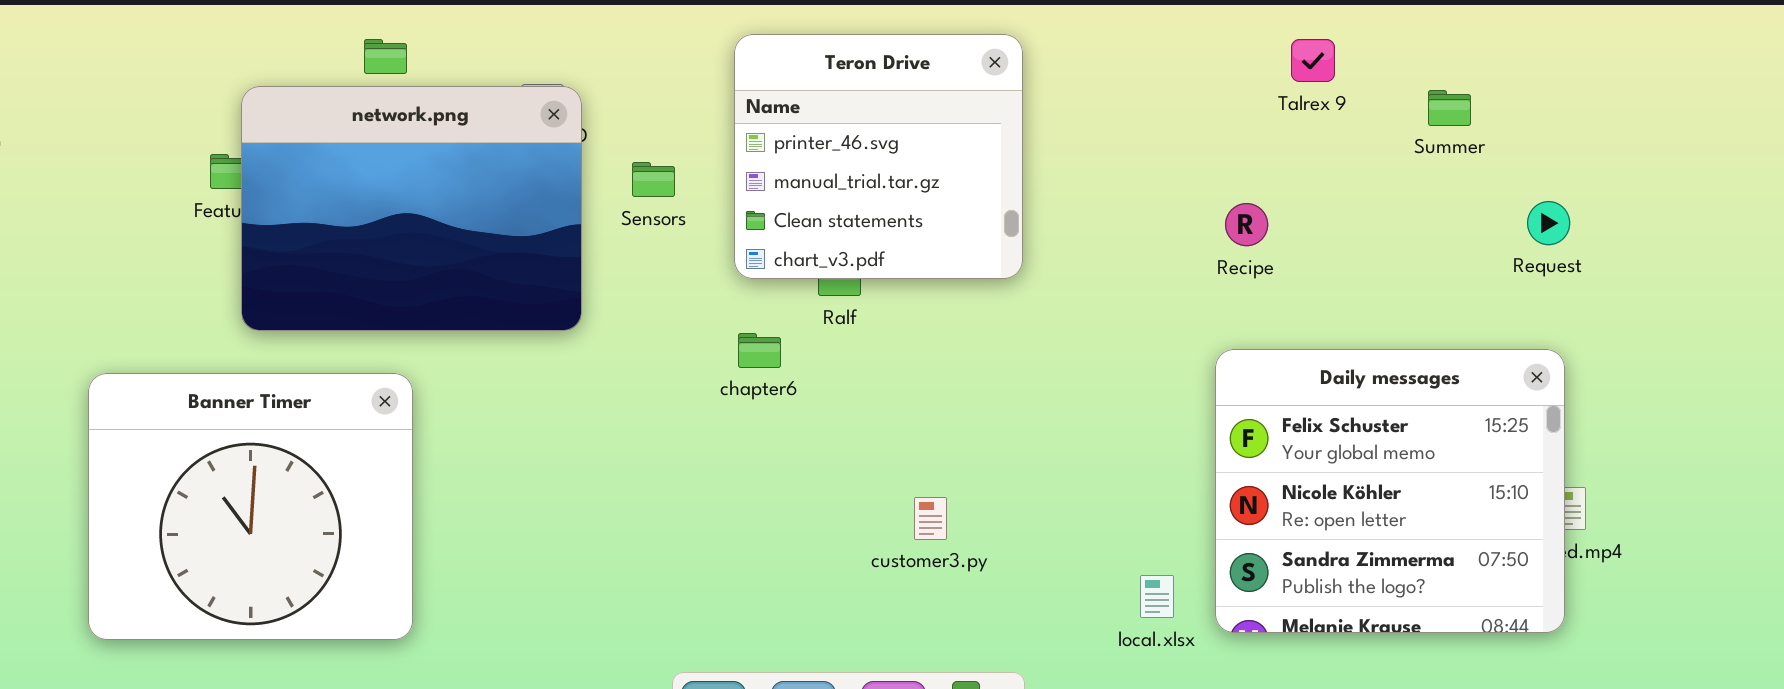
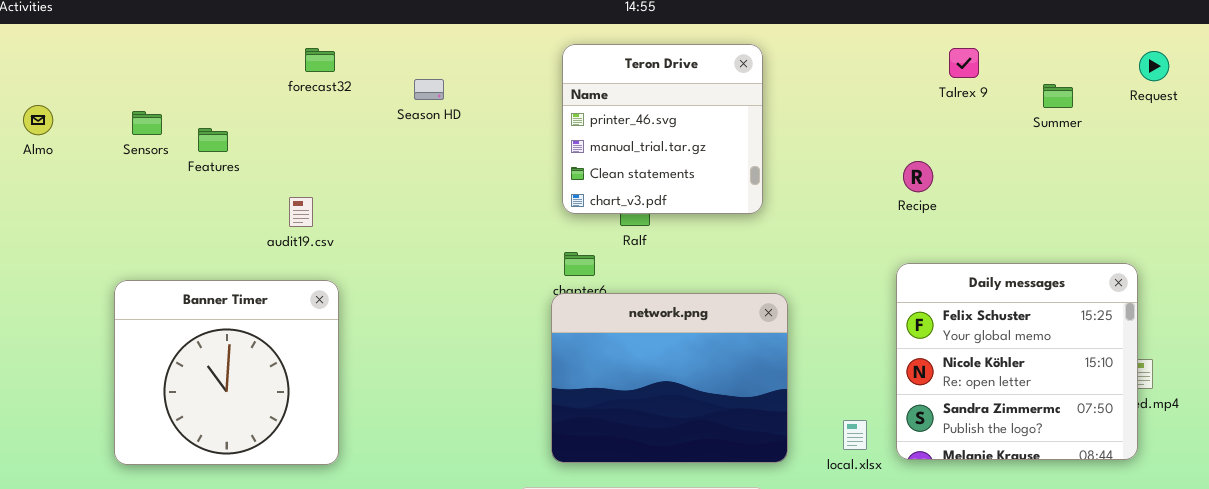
network.png: [241,86,582,331] -> [551,293,788,463], moved
Sensors: [632,162,675,197] -> [132,111,162,135], moved
Request: [1527,201,1570,245] -> [1139,51,1169,81], moved

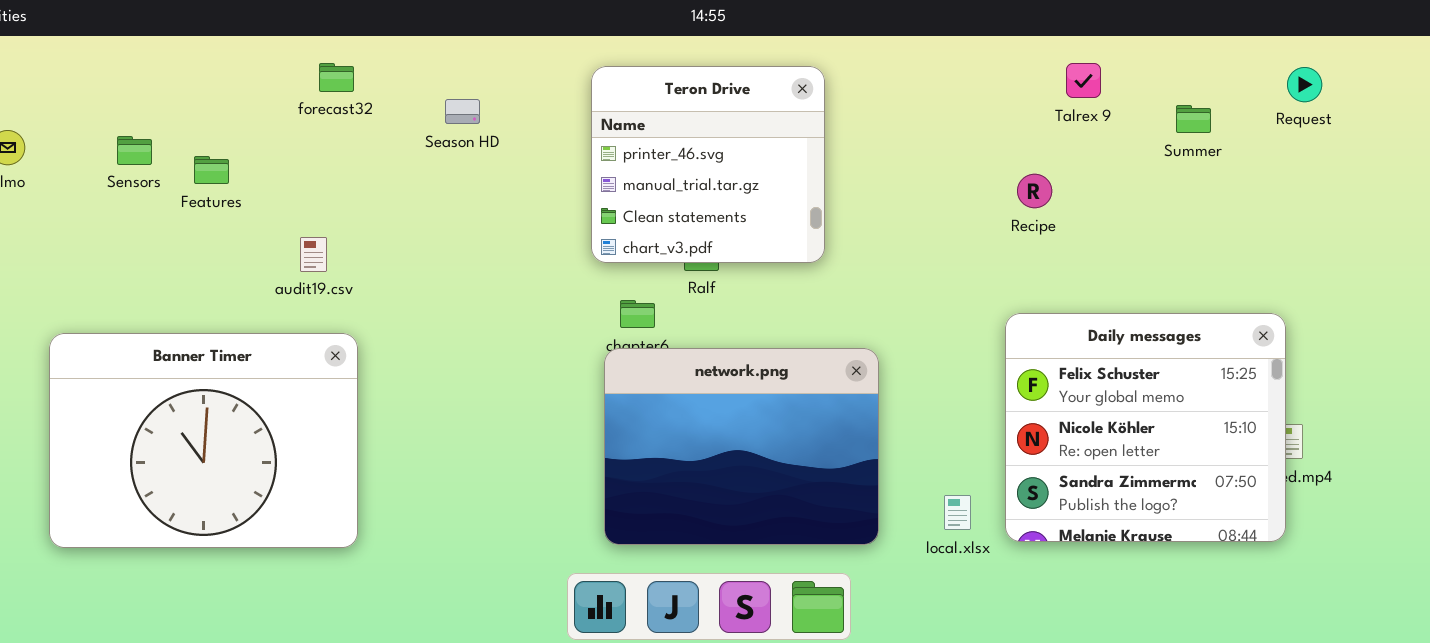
Teron Drive: [562,44,763,214] -> [591,66,825,263], moved
Recipe: [903,161,933,192] -> [1017,174,1052,208], moved
Banner Timer: [114,280,339,465] -> [49,333,358,548], resized

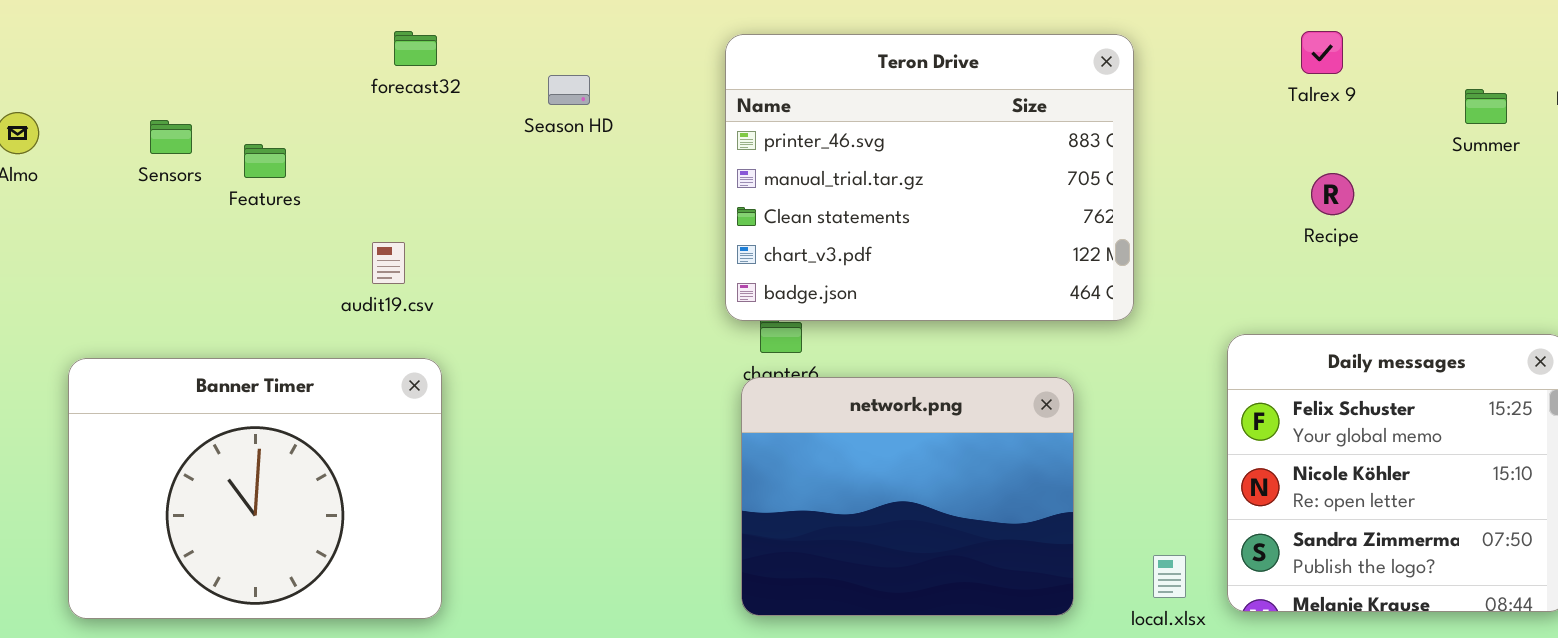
Teron Drive: [591,66,825,263] -> [725,34,1134,321], resized
Summer: [1176,105,1211,133] -> [1465,89,1507,124], moved
Recipe: [1017,174,1052,208] -> [1311,173,1354,215], moved

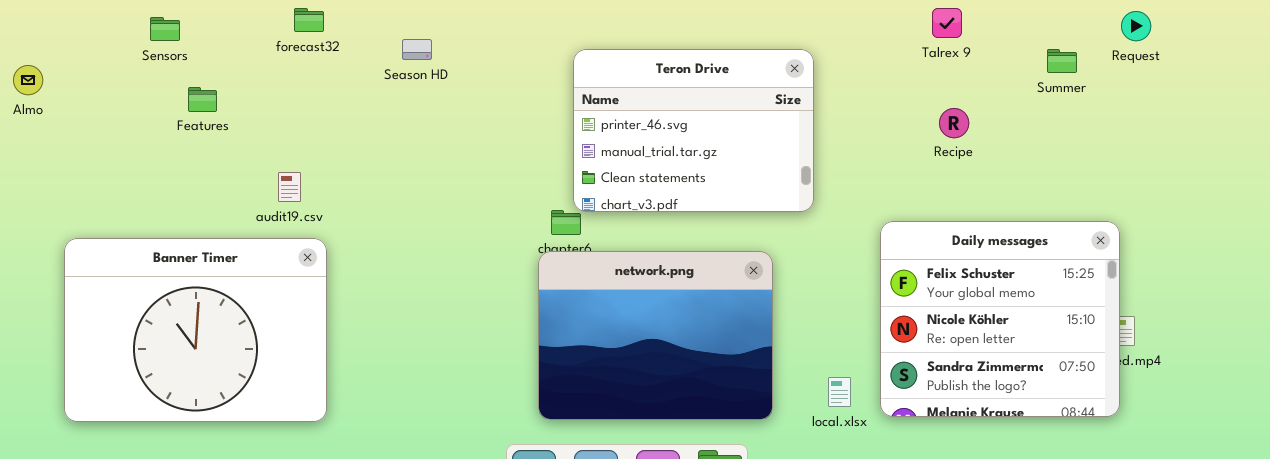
Teron Drive: [725,34,1134,321] -> [573,49,814,212], resized
Sensors: [150,120,192,154] -> [150,17,180,41], moved
audit19.csv: [372,242,405,284] -> [278,172,301,202], moved

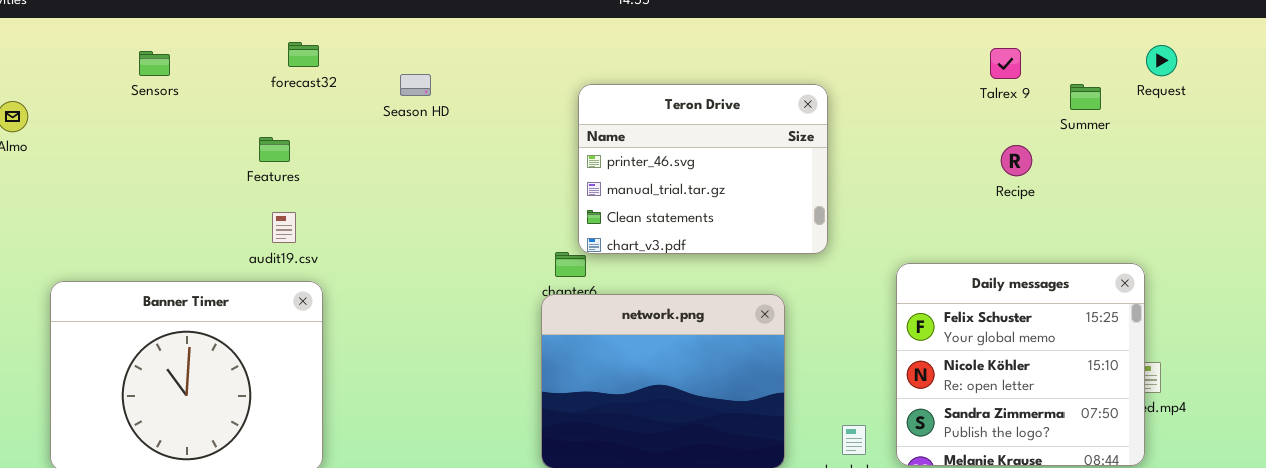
Talrex 9: [932,8,962,38] -> [990,48,1021,79], moved
Features: [188,87,217,112] -> [259,137,290,162], moved
Recipe: [939,108,969,138] -> [1001,145,1032,176], moved

